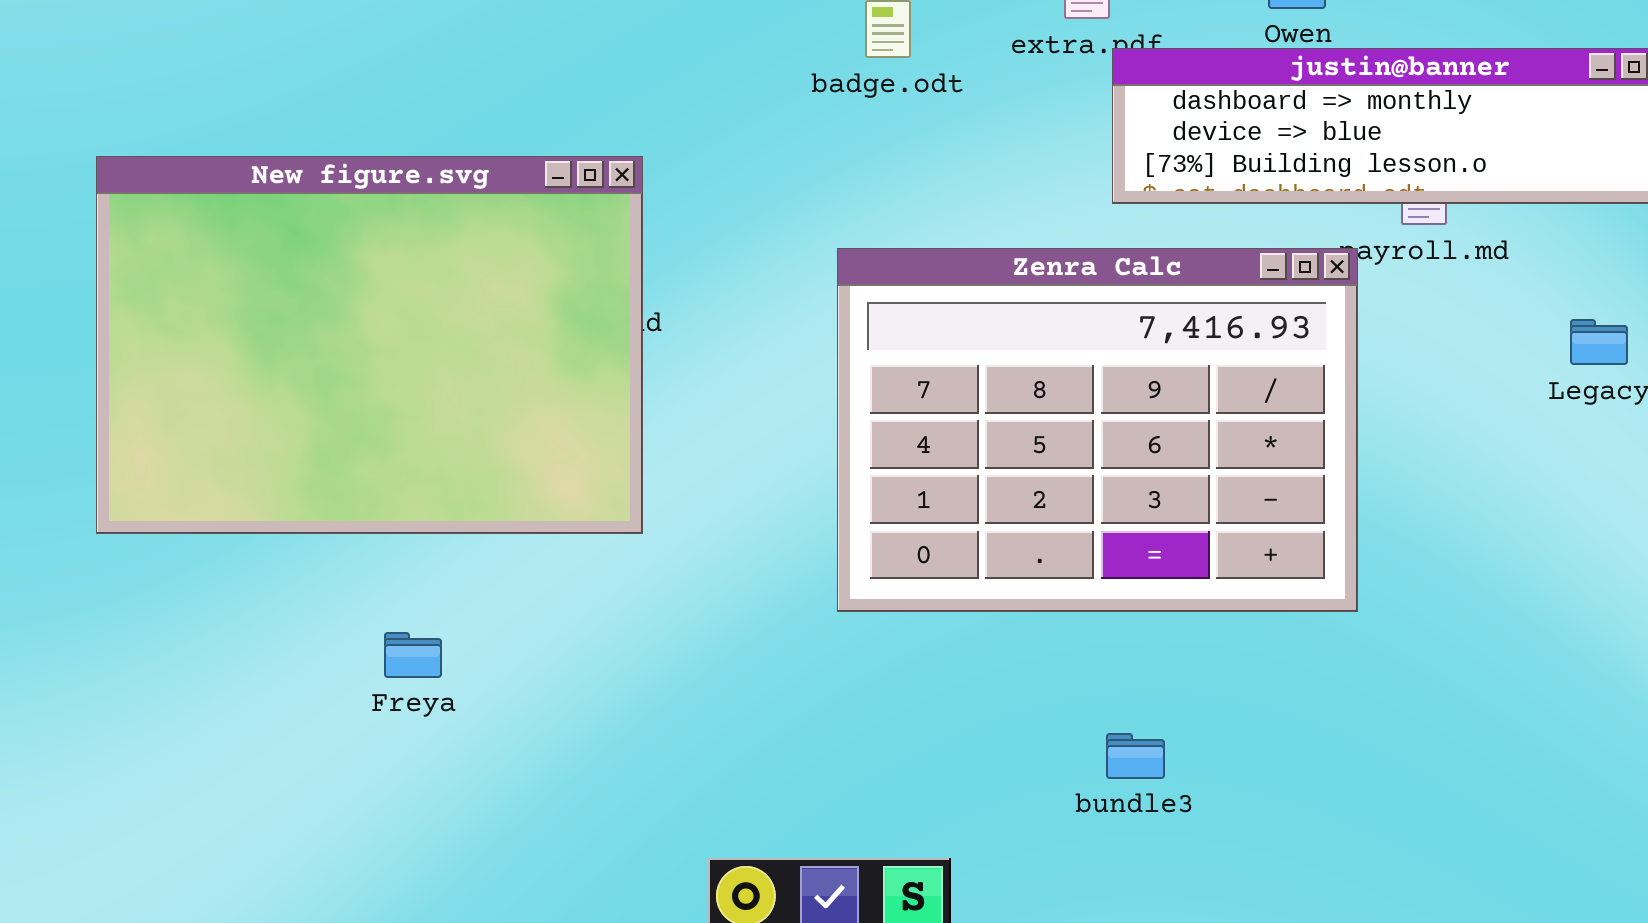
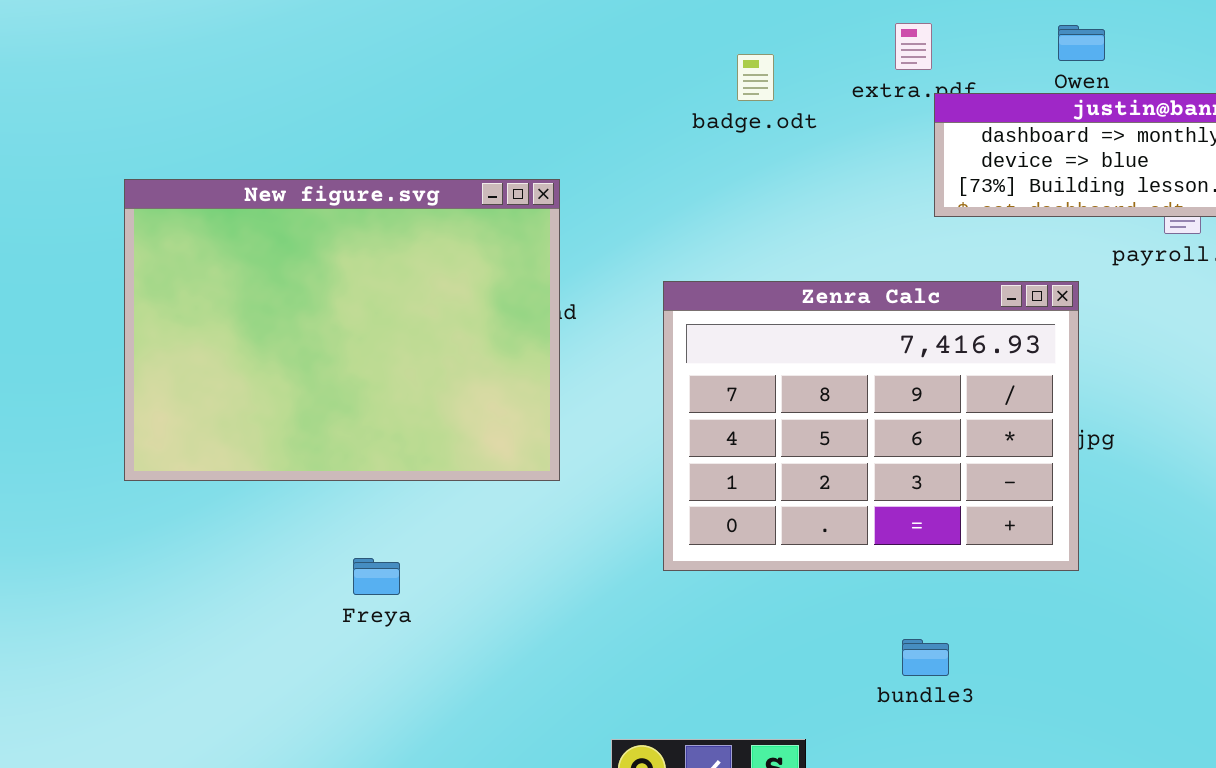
Zenra Calc: [837,248,1358,612] -> [663,281,1079,571], moved
bundle3: [1106,733,1165,779] -> [902,639,949,676], moved

